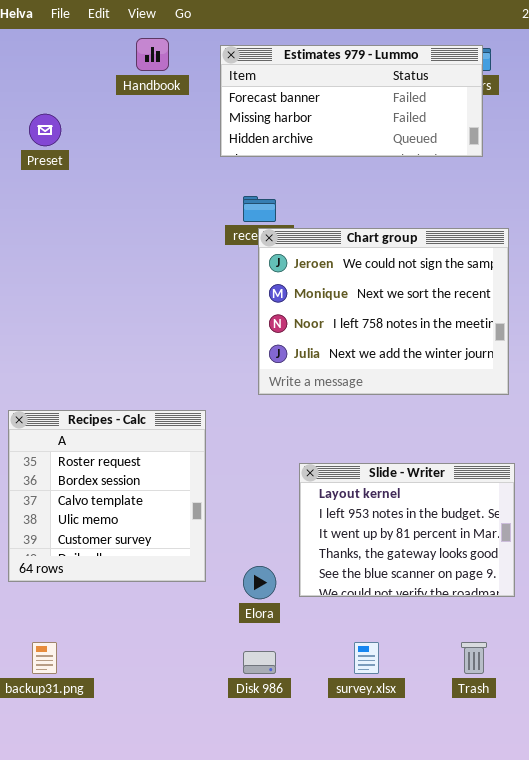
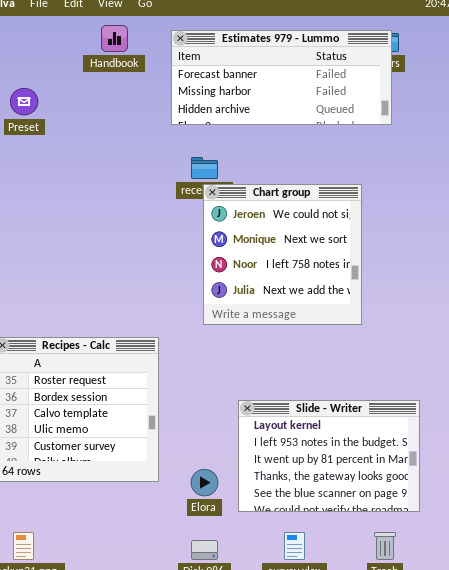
Chart group: [258,228,509,395] -> [203,184,362,325], resized
Slide - Writer: [299,463,515,597] -> [238,400,420,512], moved

